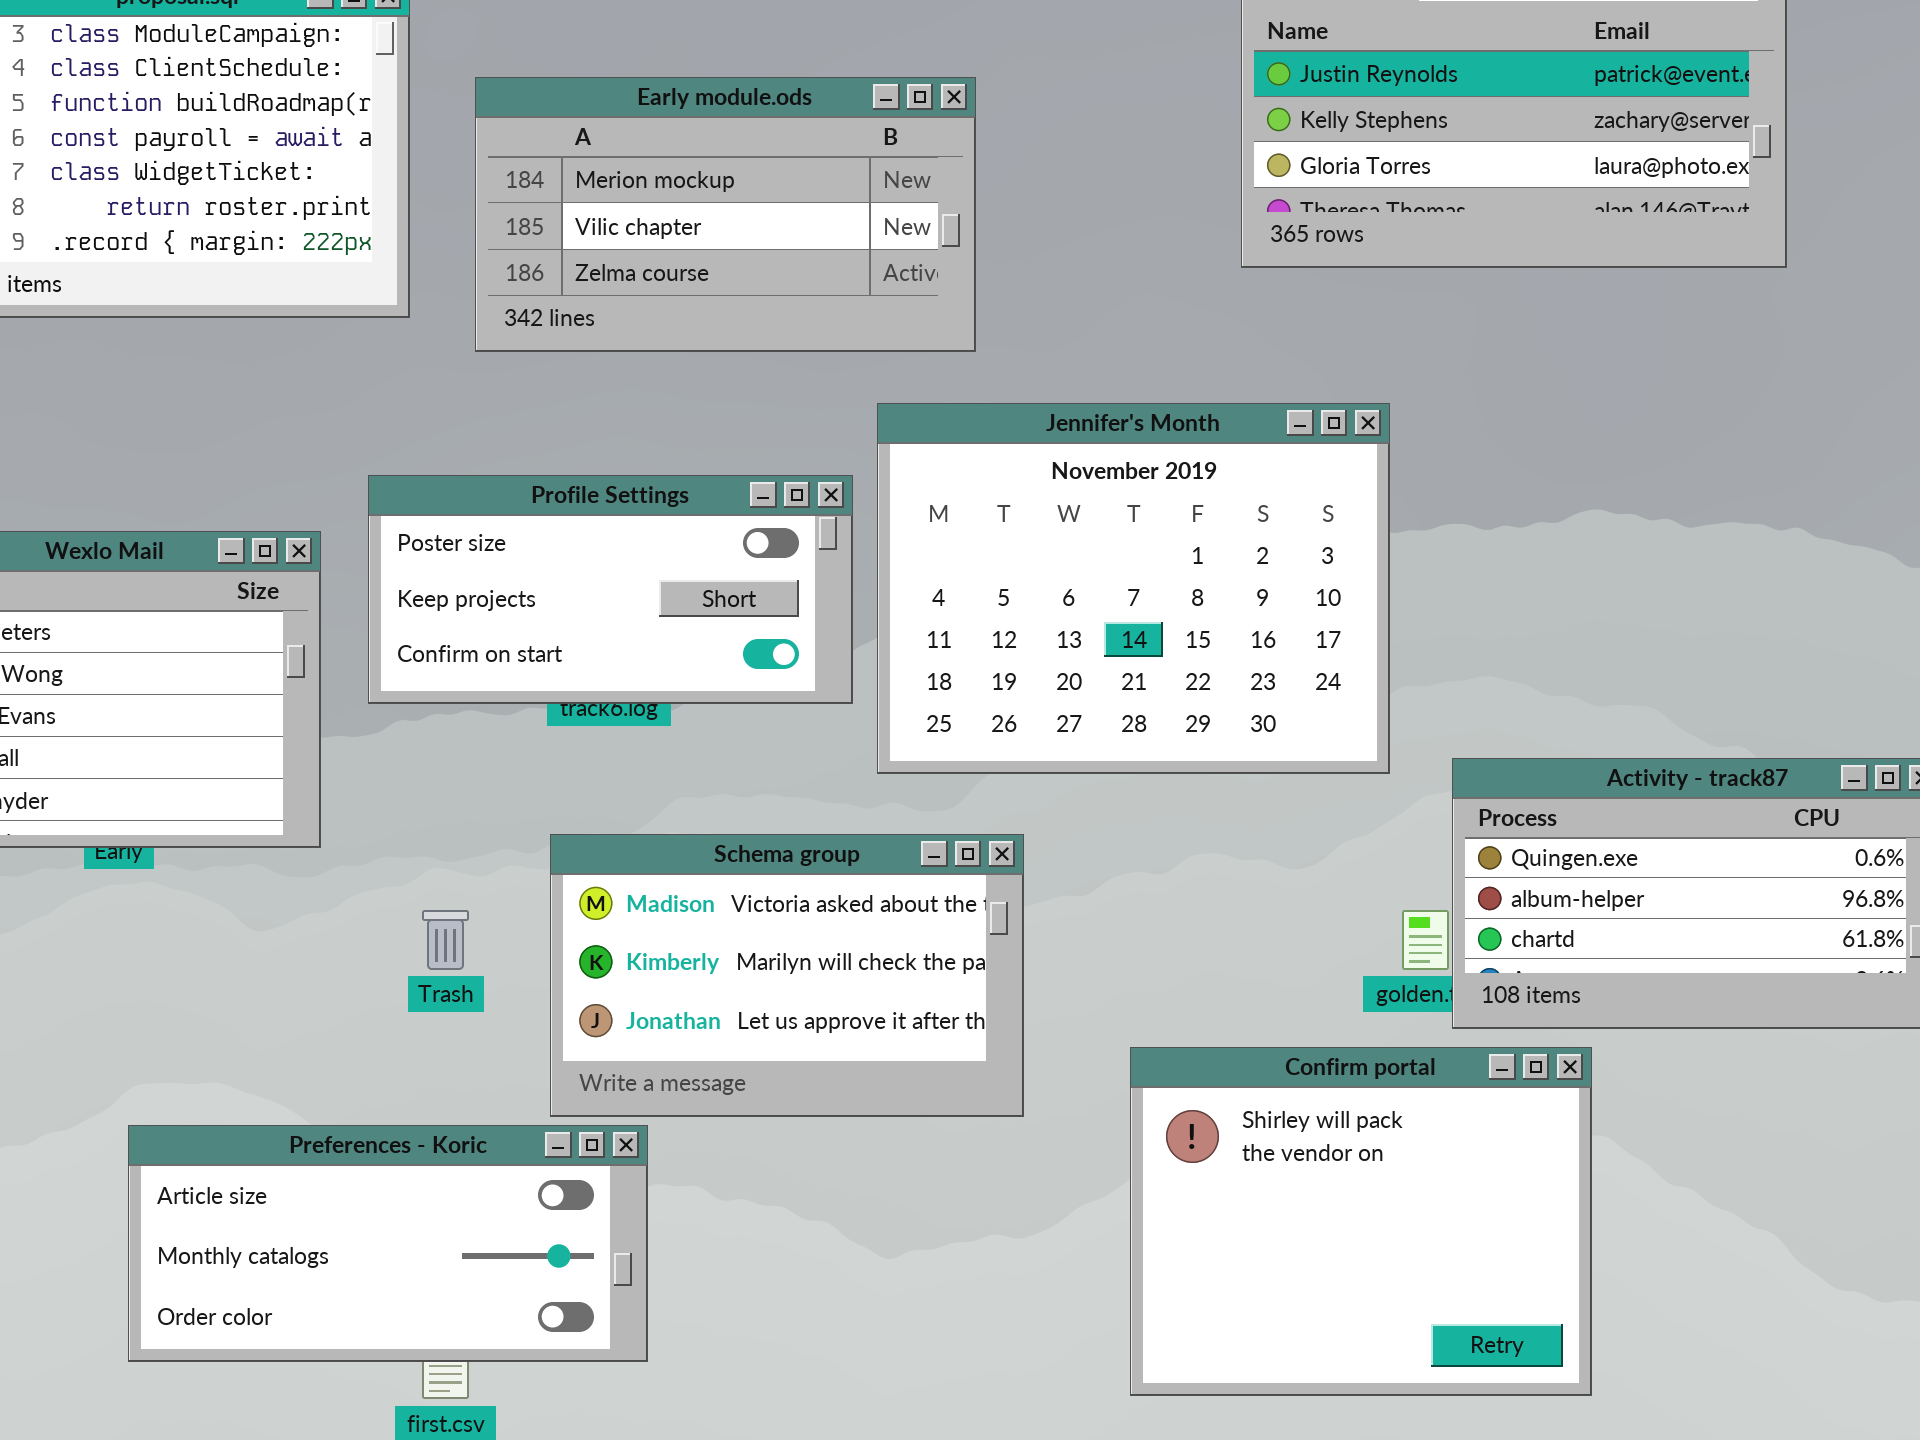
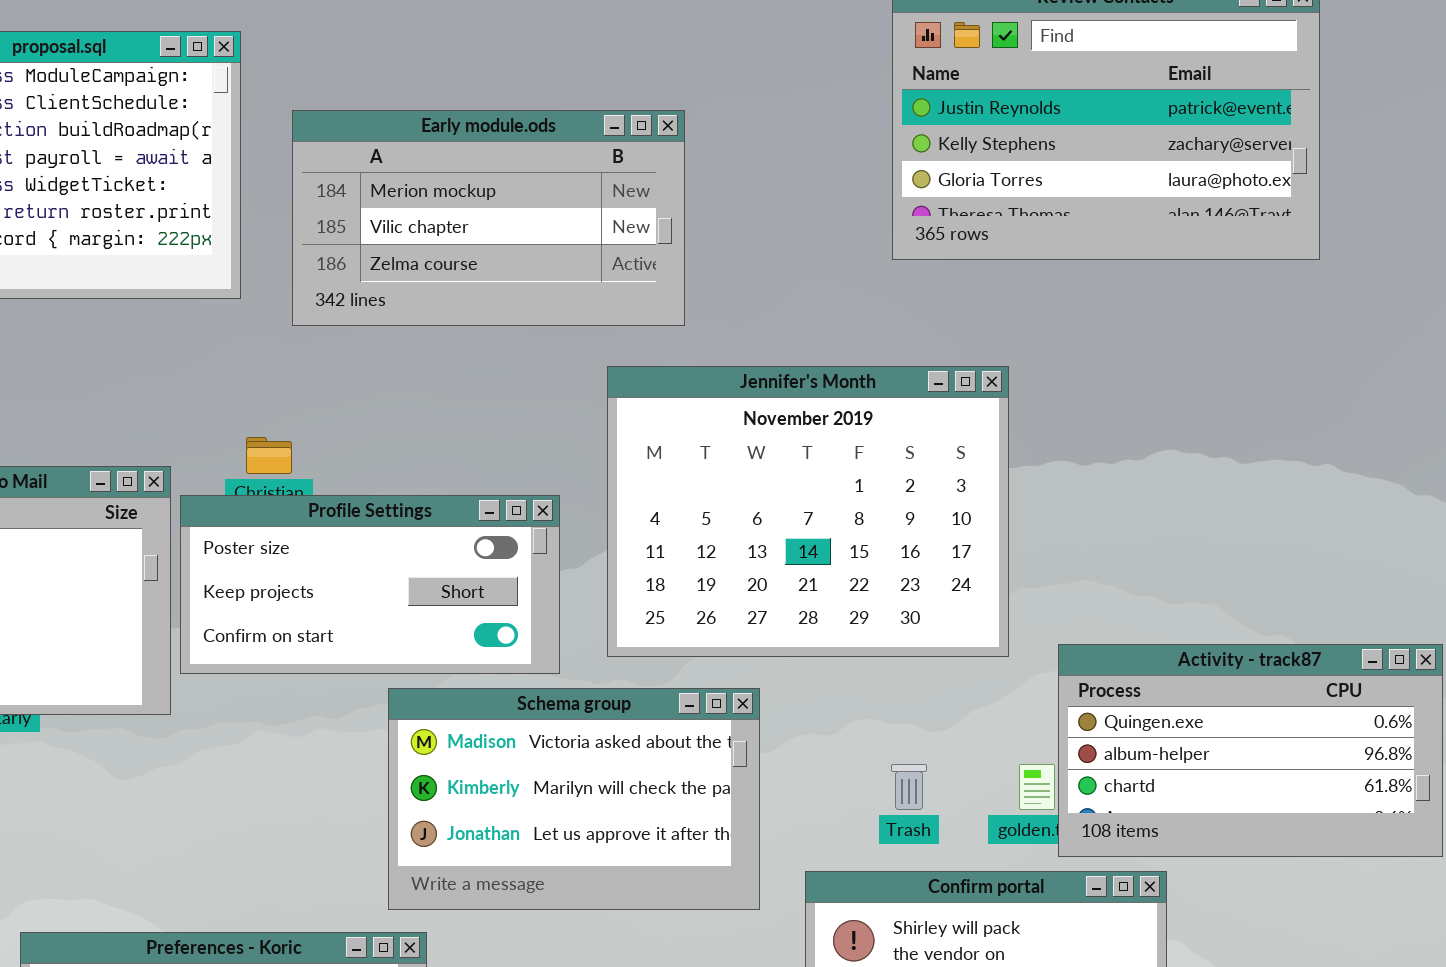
Profile Settings: [368,475,853,704] -> [180,495,560,674], moved
Schema group: [550,834,1024,1117] -> [388,688,760,910], moved
Trash: [422,910,469,970] -> [891,764,927,810], moved

